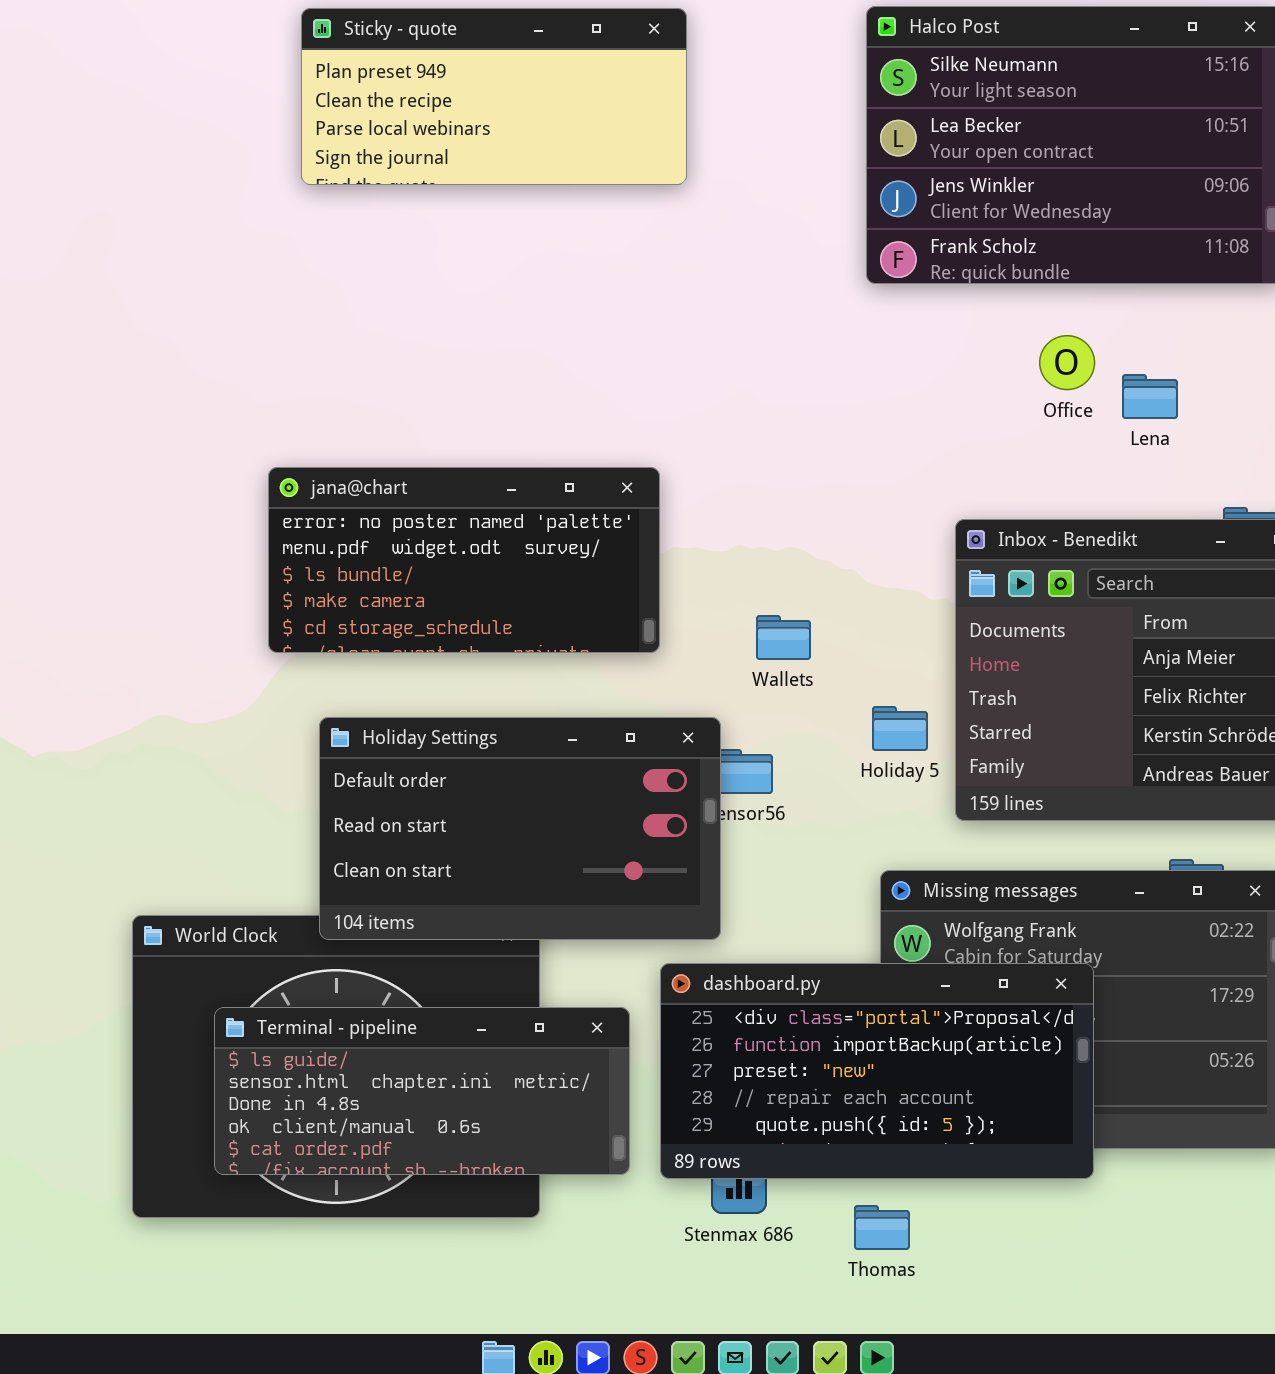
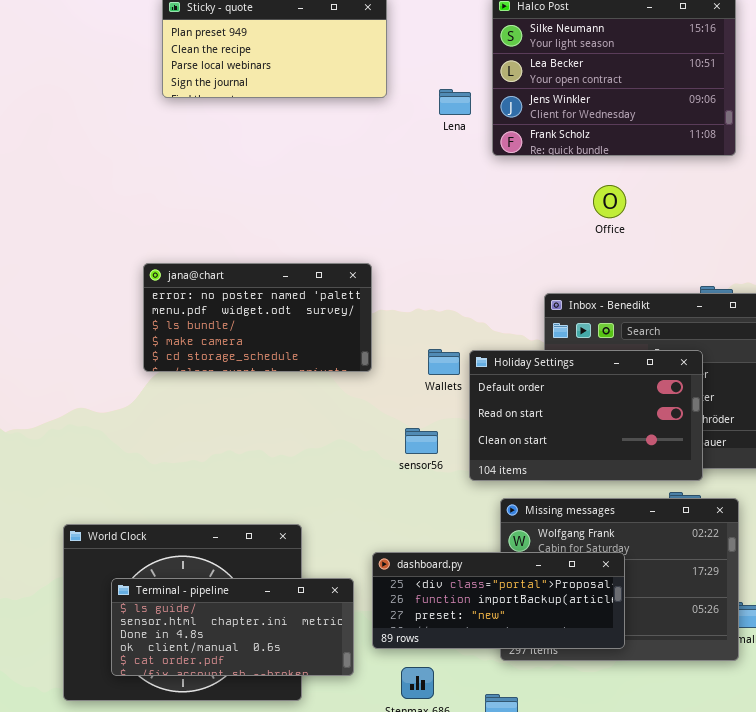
Lena: [1122,374,1178,419] -> [439,89,471,115], moved
Holiday Settings: [319,717,721,940] -> [469,350,703,481], moved
dashboard.py: [660,963,1094,1179] -> [372,552,625,649], resized

